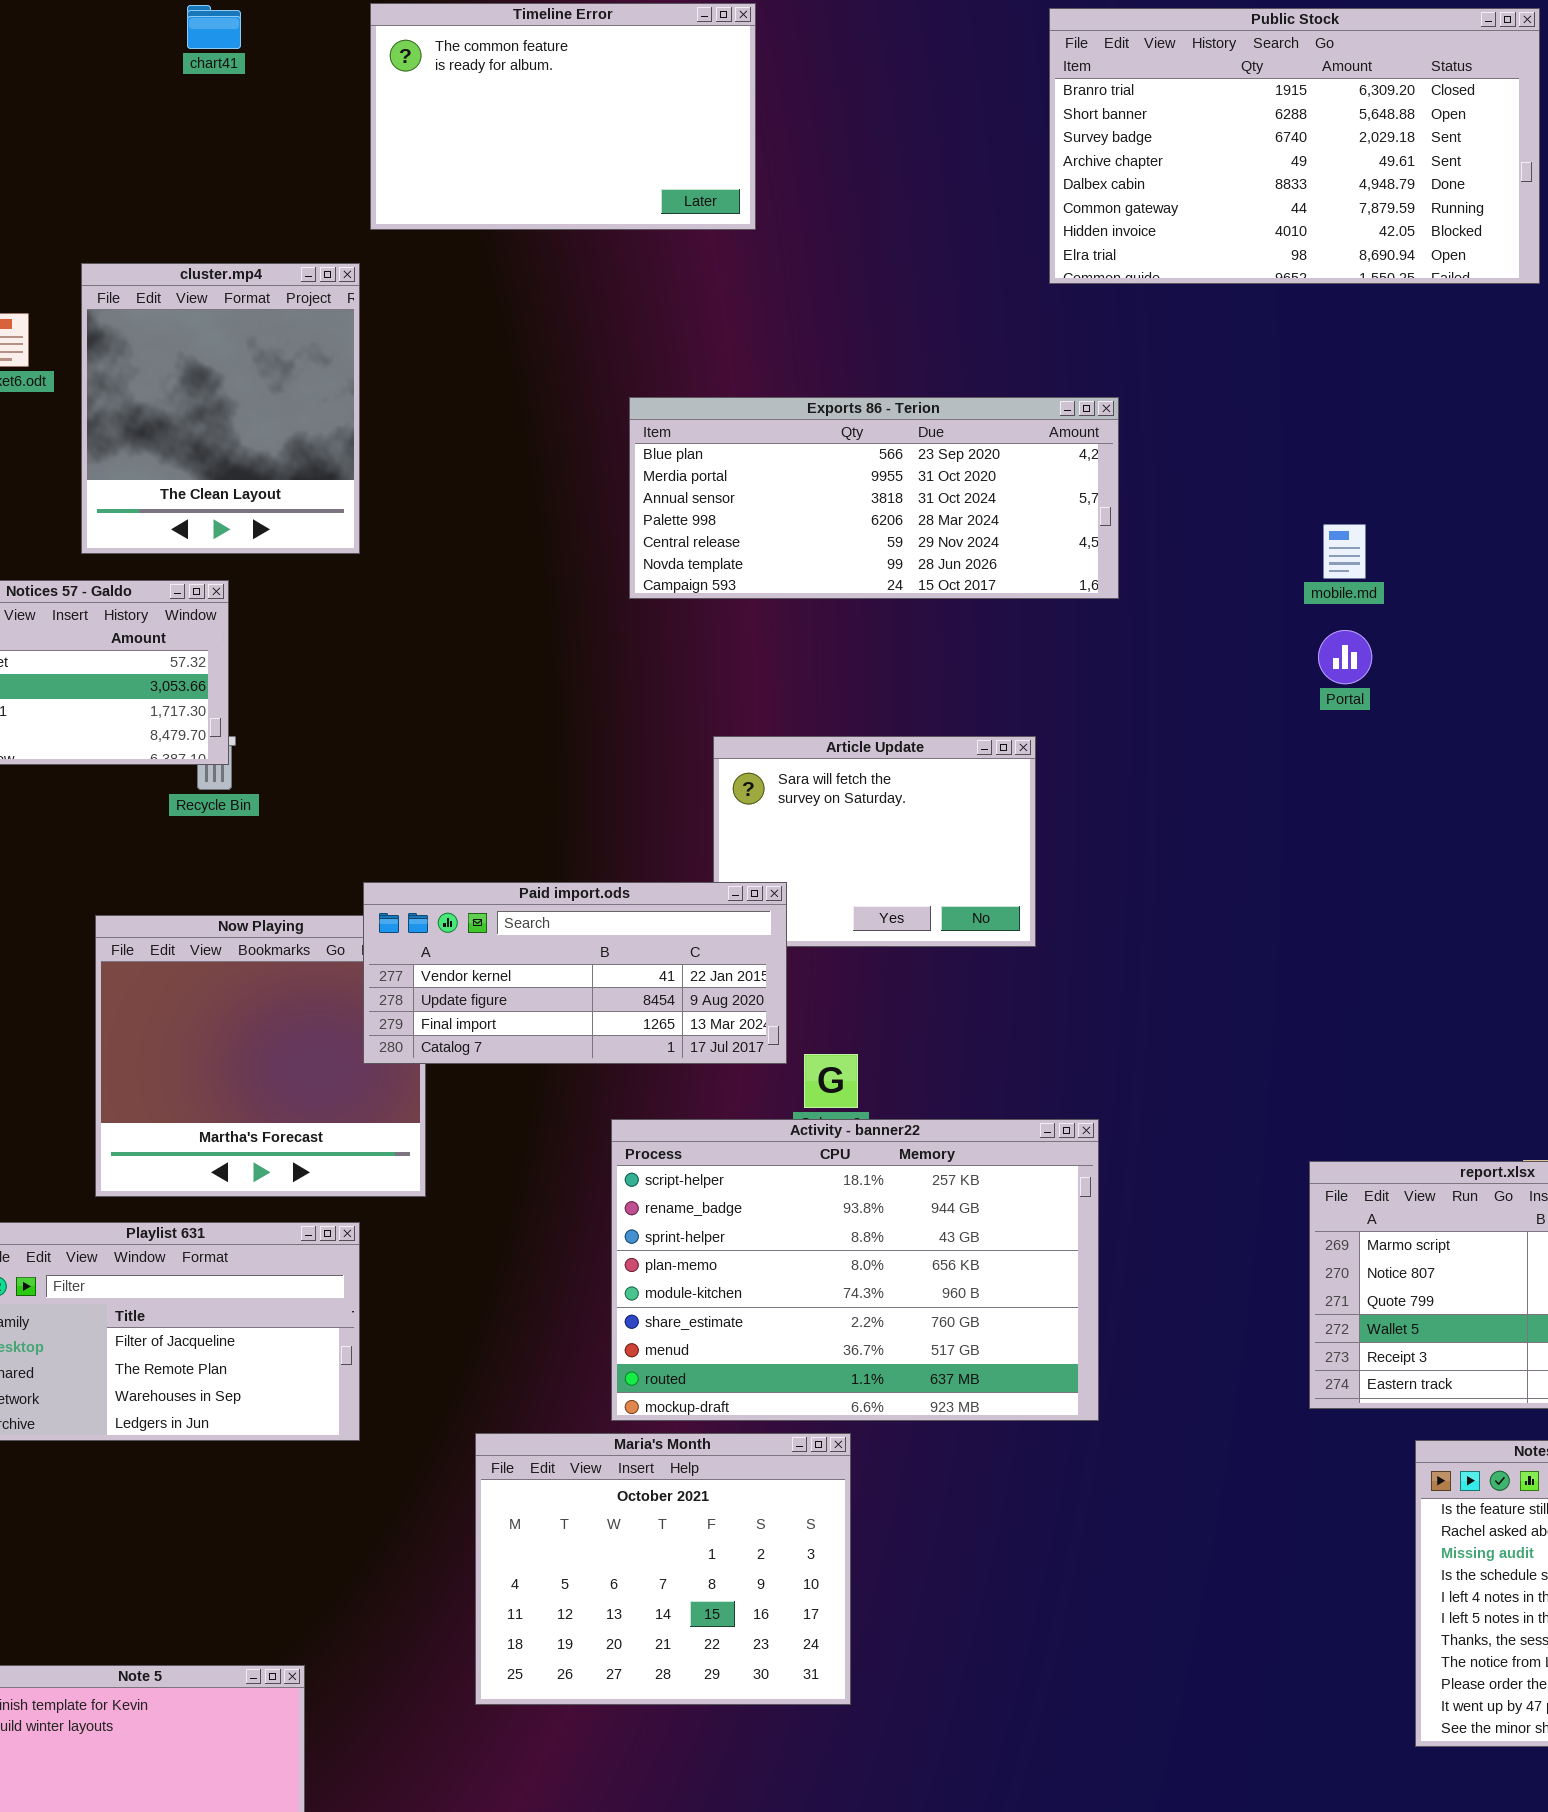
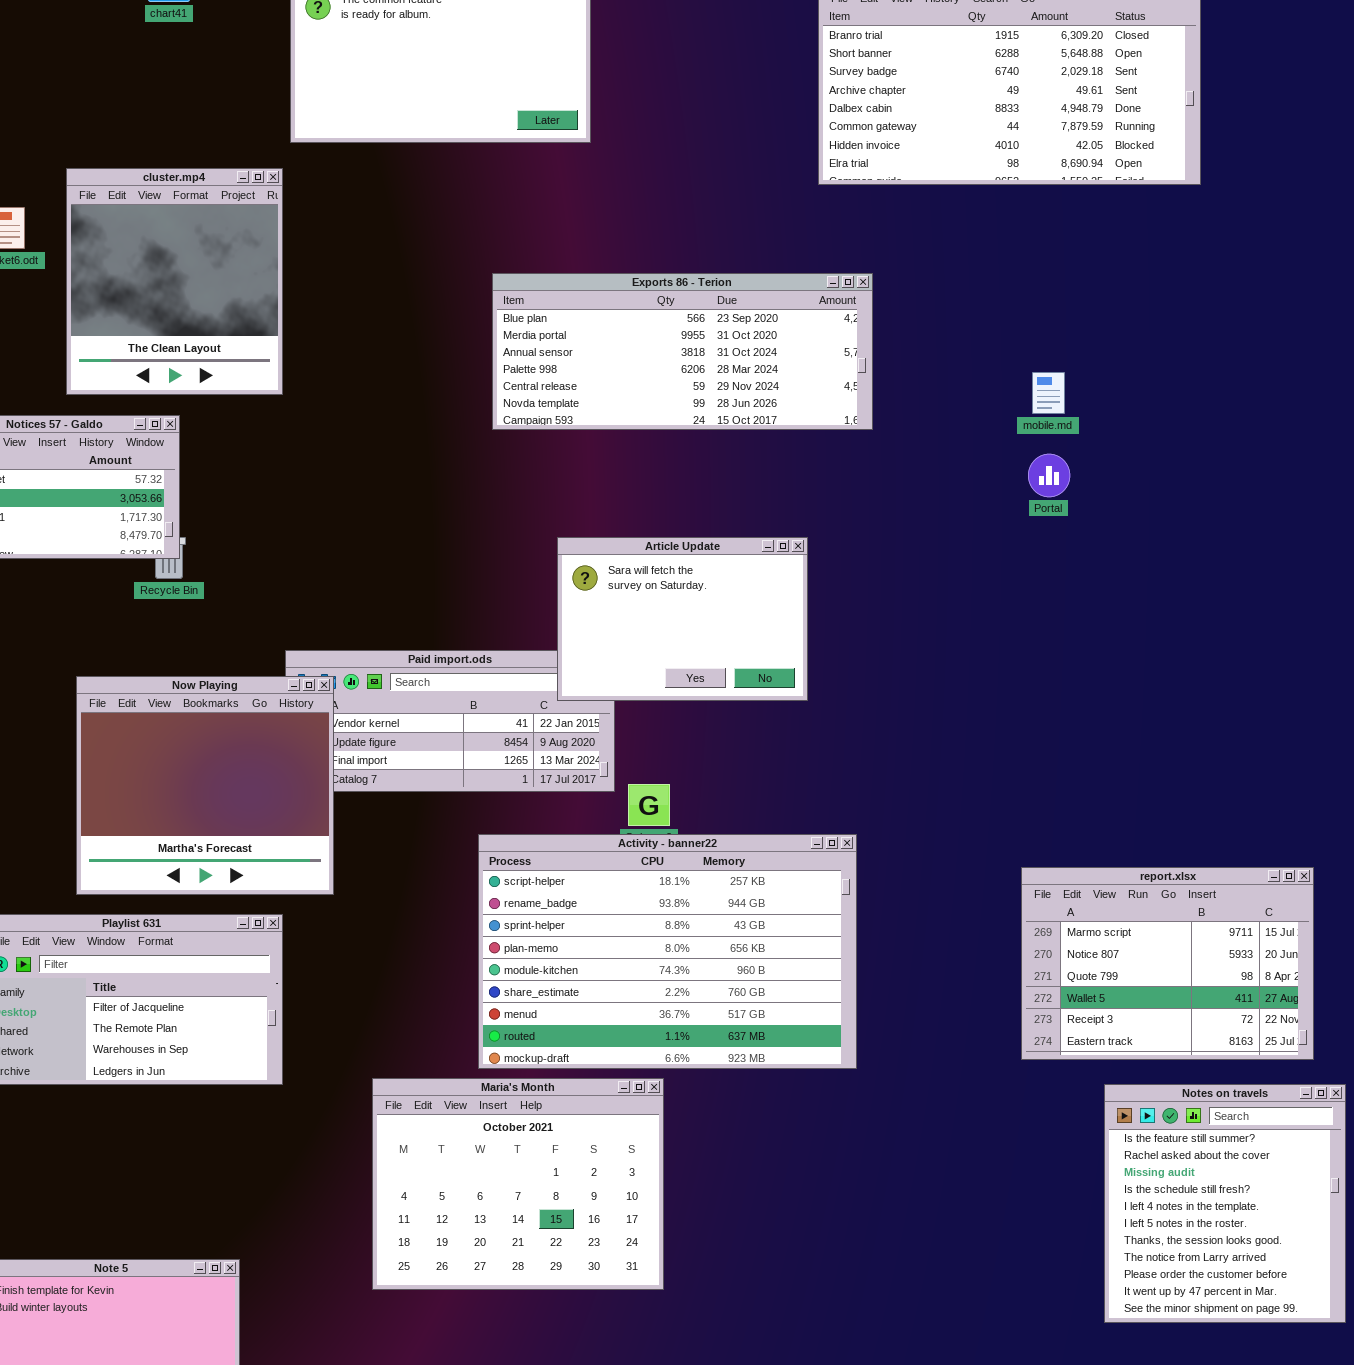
Article Update: [713,736,1036,947] -> [557,537,808,701], raised
Now Playing: [95,915,426,1197] -> [76,676,334,895], raised

